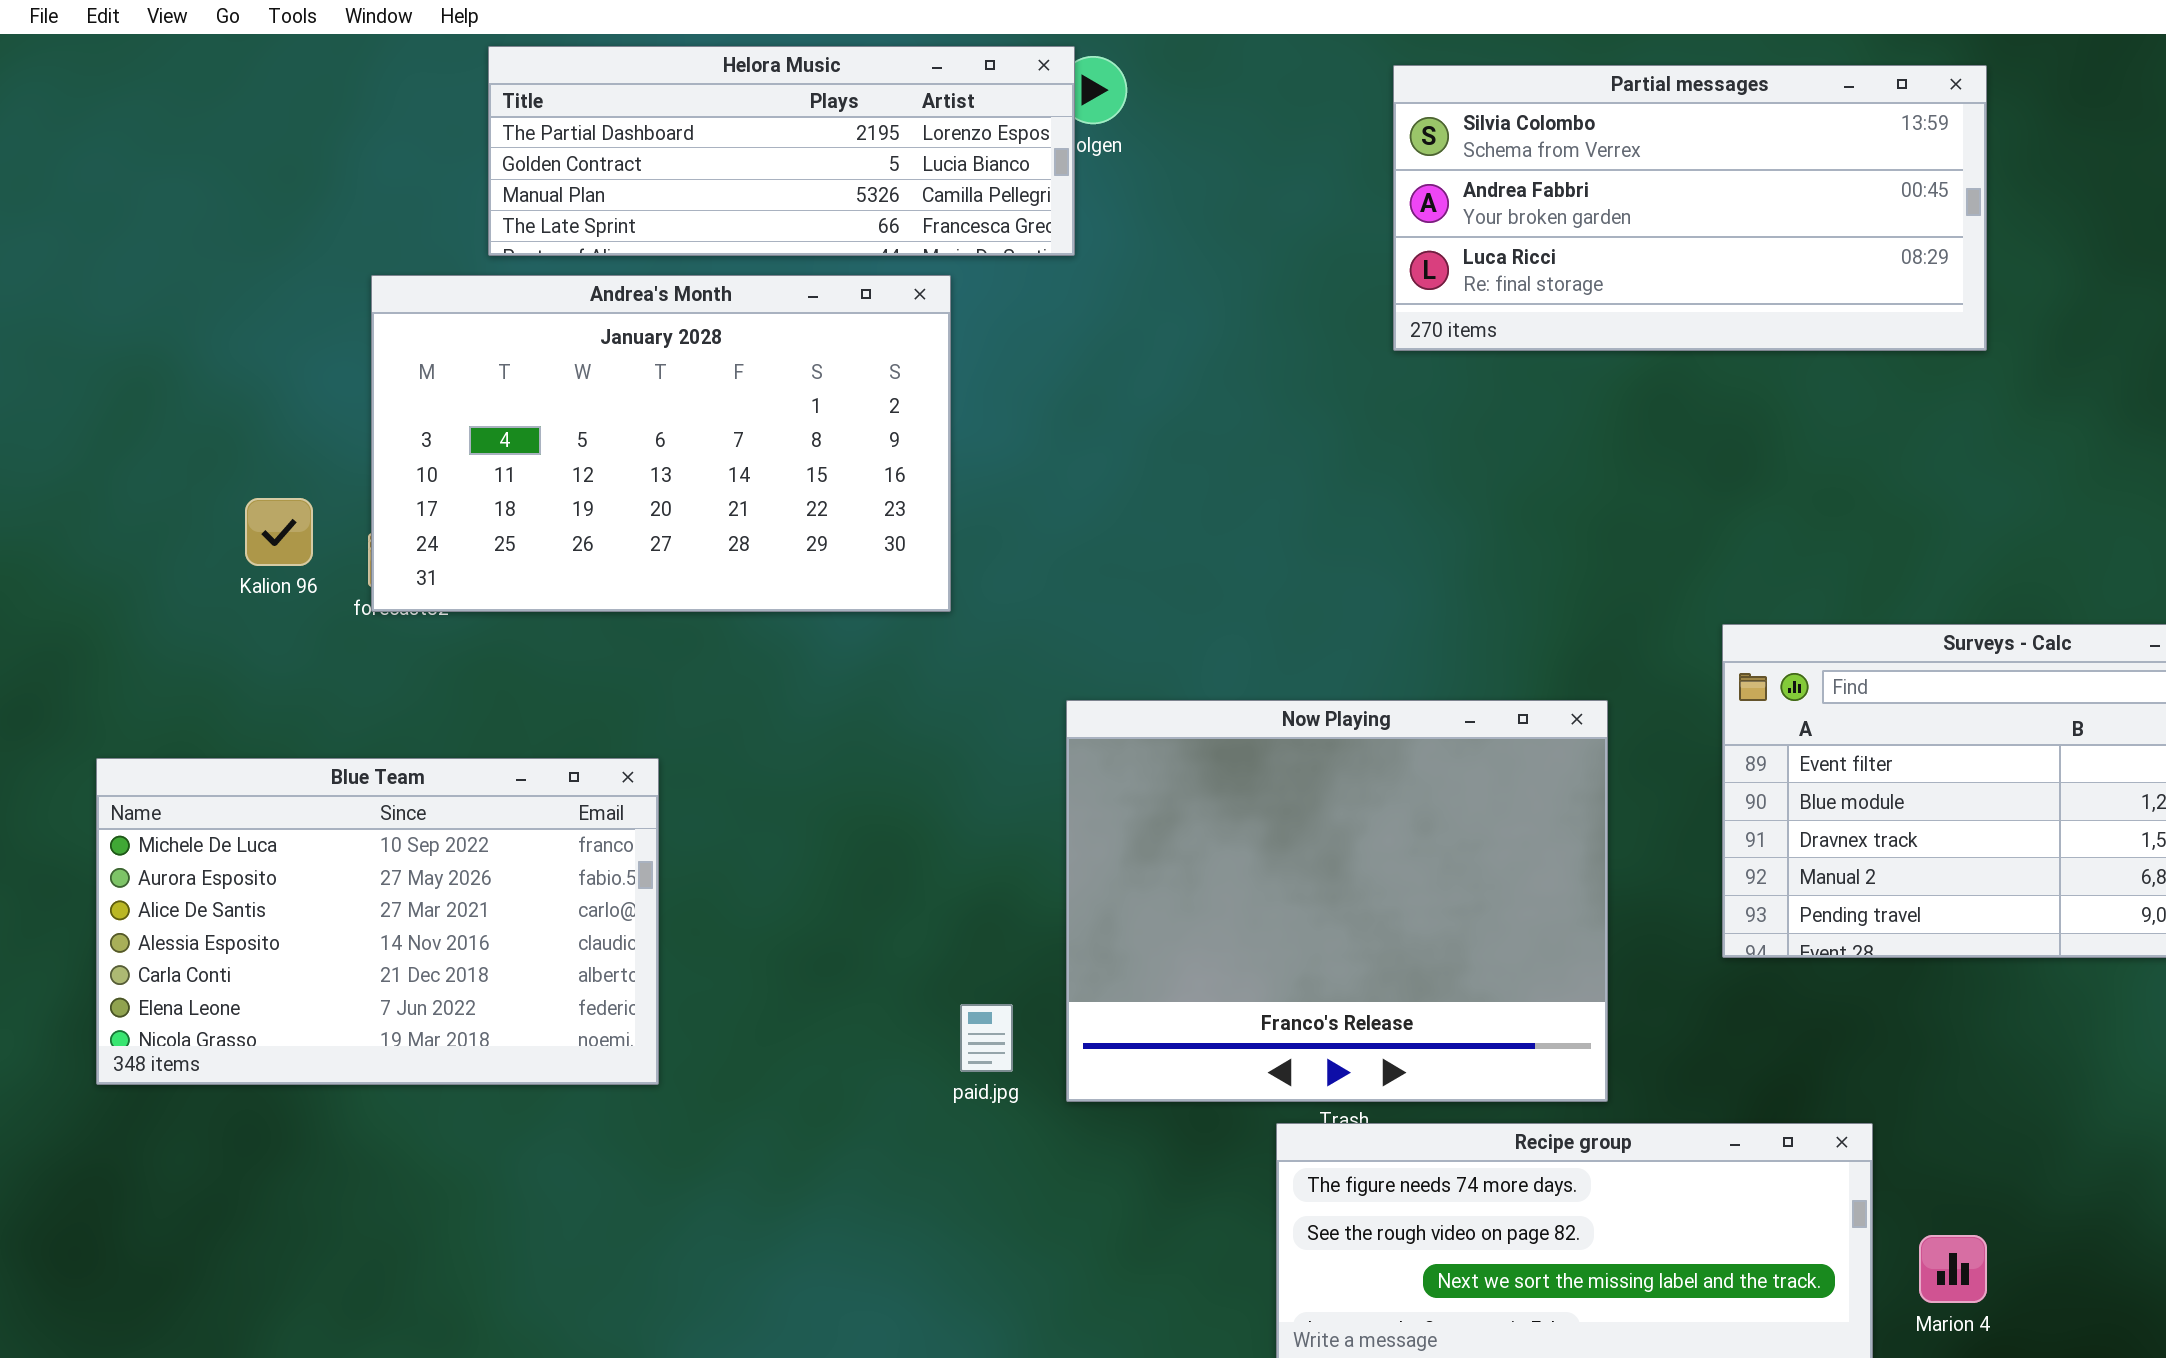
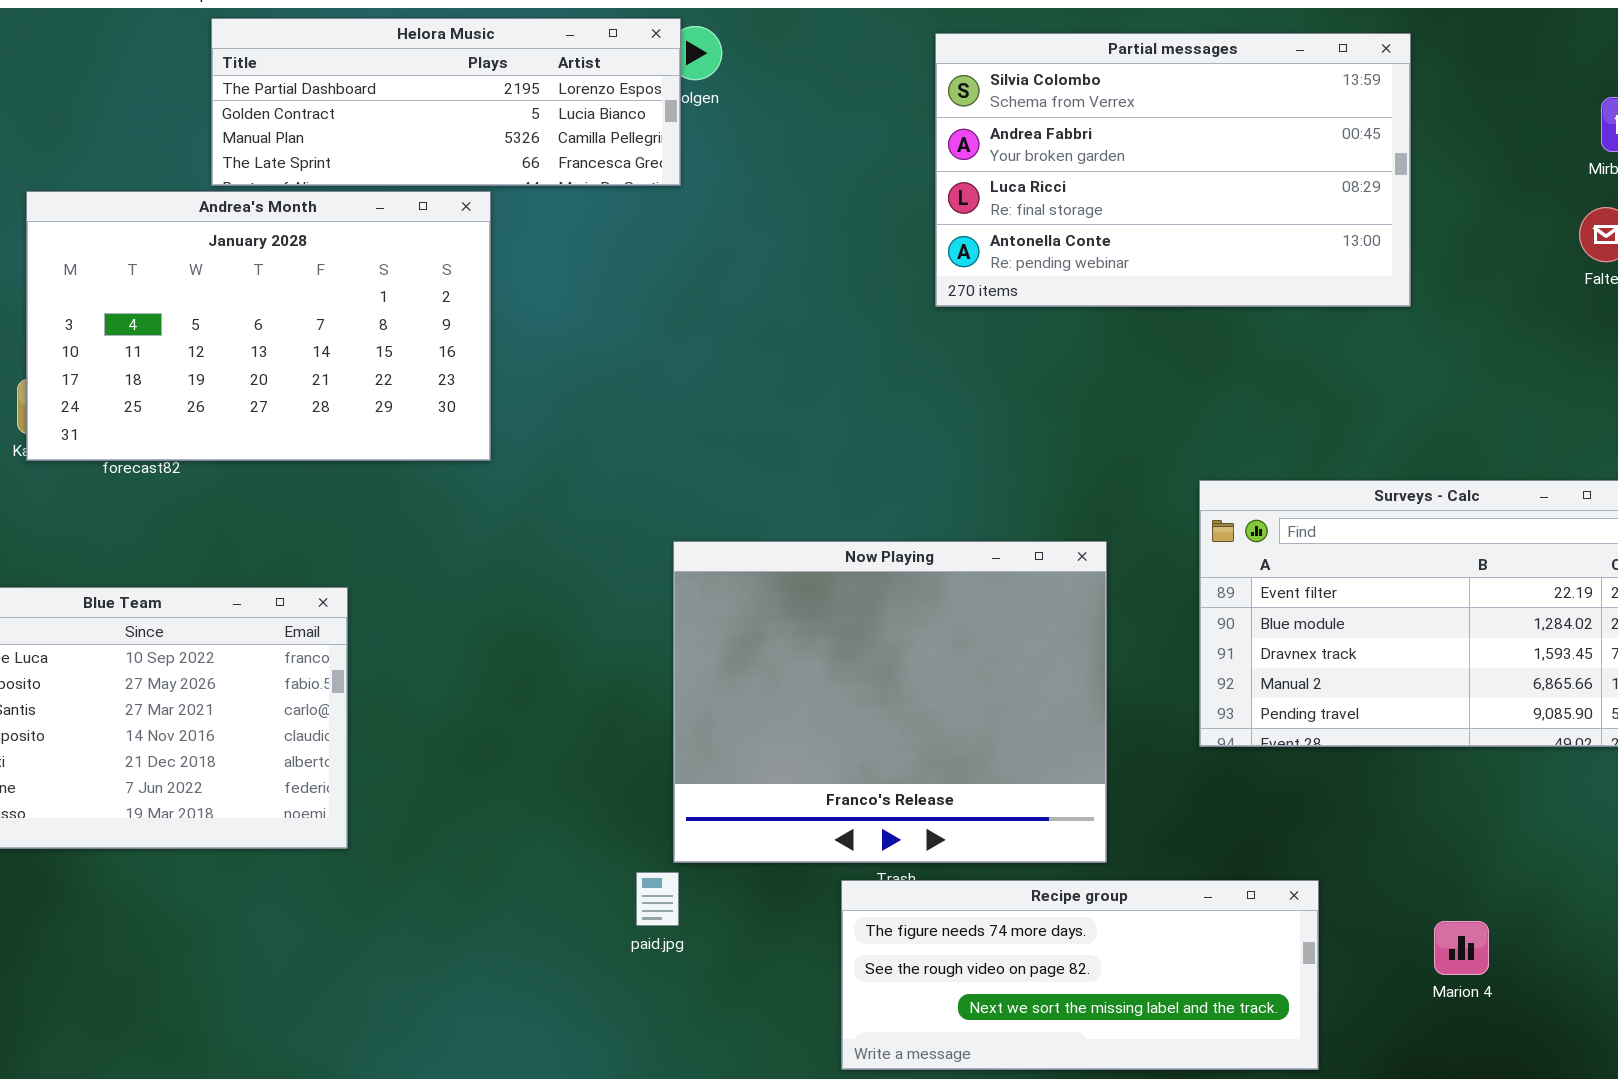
Partial messages: [1393,65,1987,351] -> [935,33,1411,307], resized
Andrea's Month: [371,275,951,612] -> [26,191,491,461], moved
paid.jpg: [960,1004,1013,1072] -> [636,872,679,926], moved
Marion 4: [1919,1235,1987,1303] -> [1434,921,1489,975], moved

